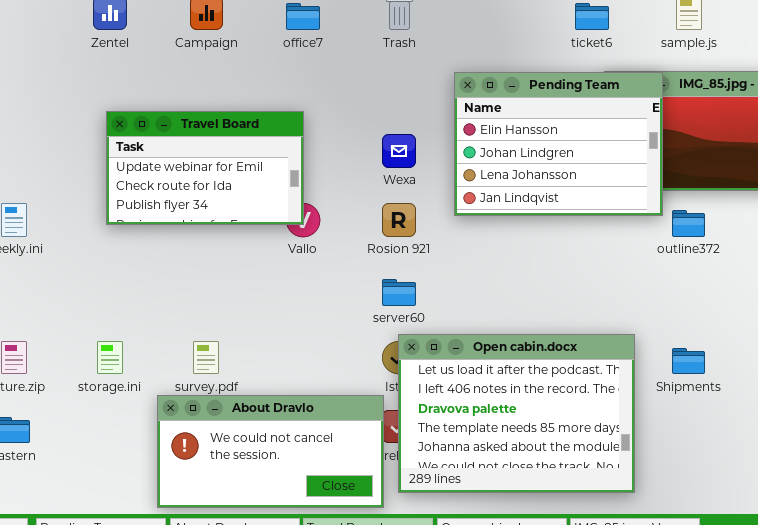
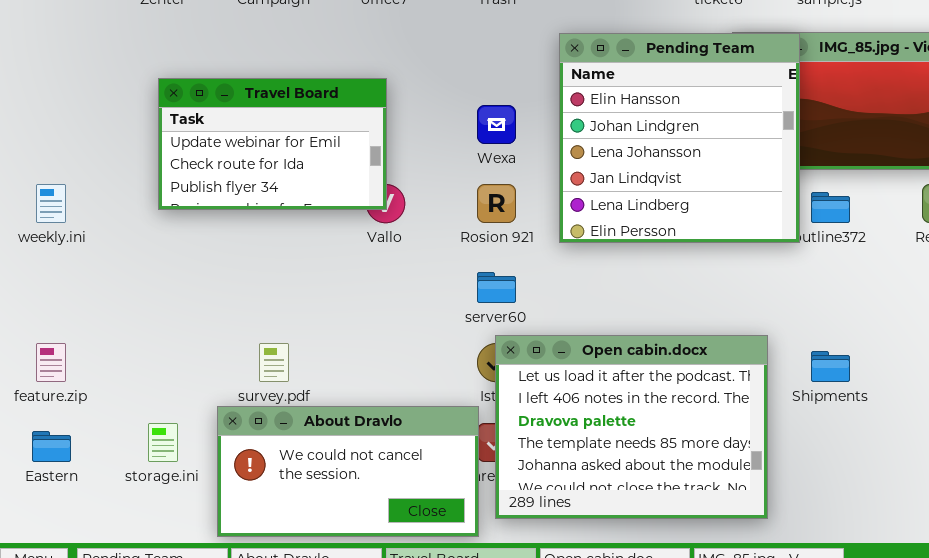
Pending Team: [454,72,663,216] -> [559,33,800,243], resized
storage.ini: [97,341,123,374] -> [148,423,178,462], moved

